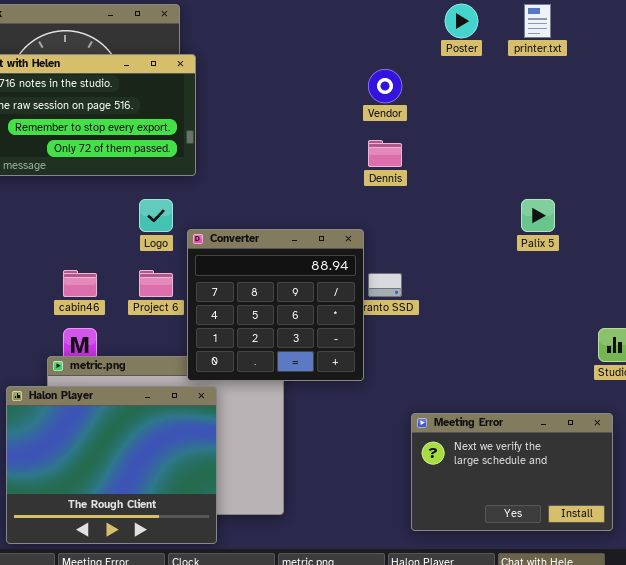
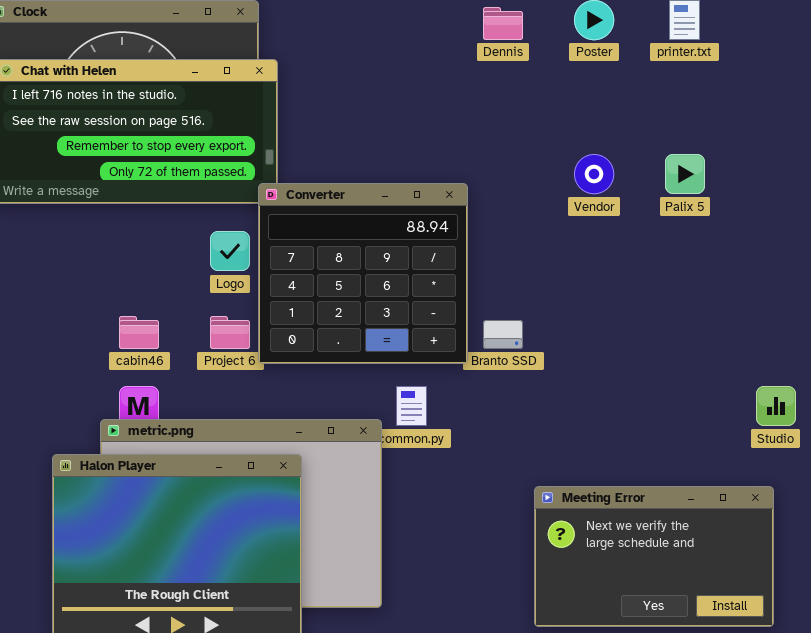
Vendor: [368,69,402,103] -> [574,154,614,194], moved
Dennis: [368,140,402,167] -> [483,7,523,40], moved
Palix 5: [521,199,555,232] -> [665,154,705,194], moved
Converter: [187,229,364,381] -> [258,183,468,364], moved

